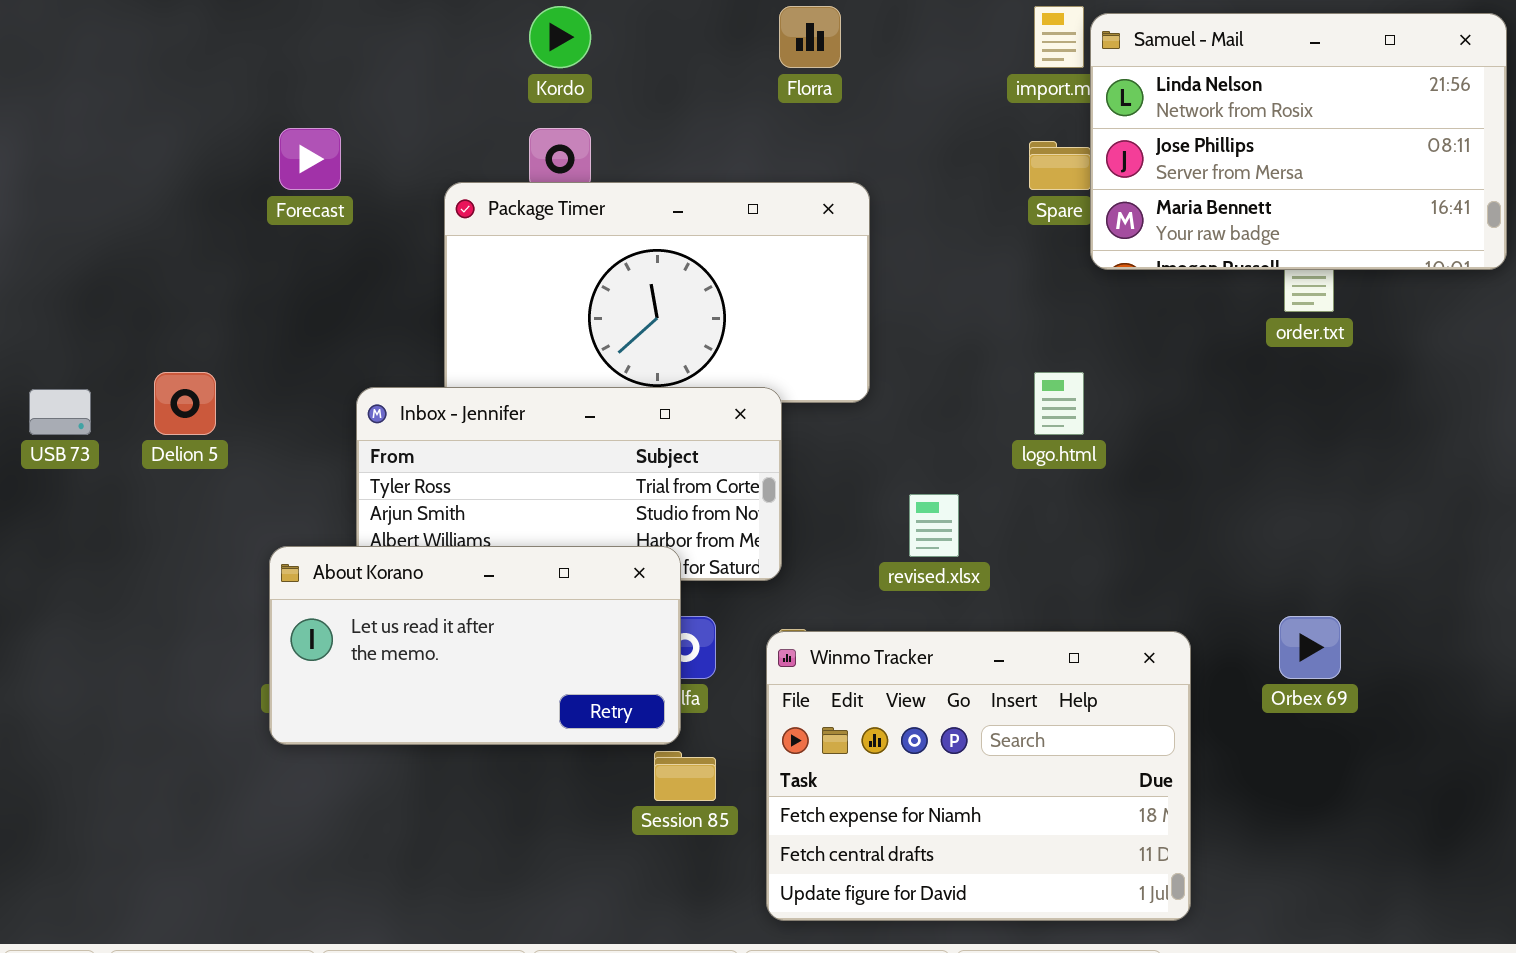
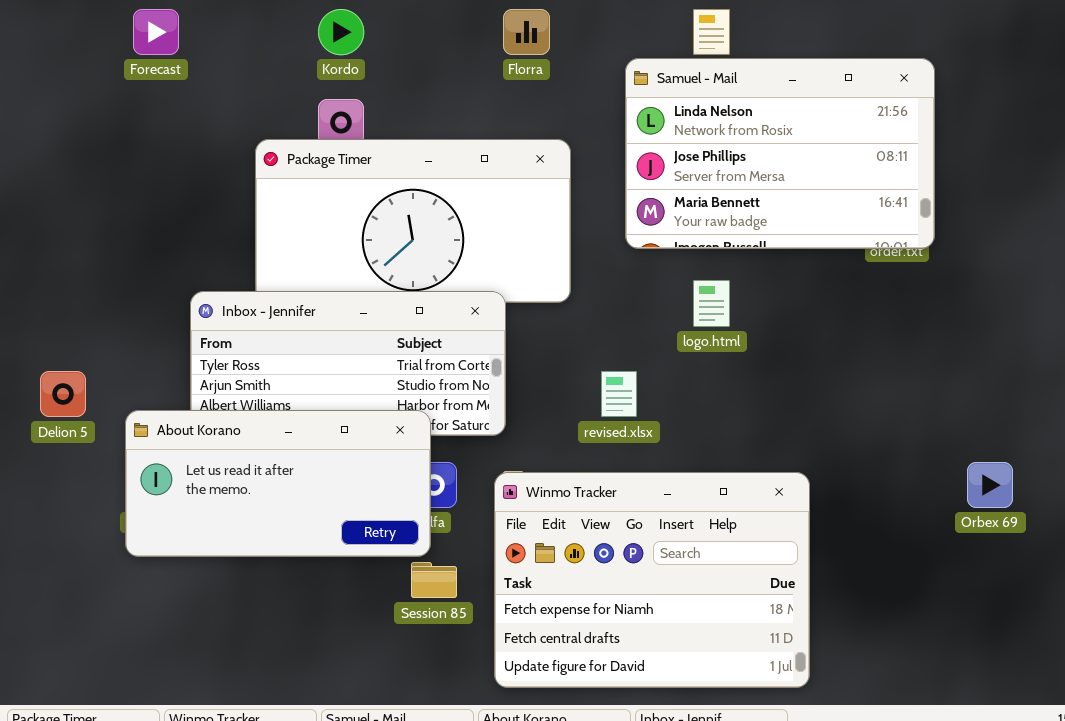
Samuel - Mail: [1090,13,1507,270] -> [625,58,935,249], moved
Forecast: [279,128,341,190] -> [133,9,179,55], moved
Delion 5: [154,372,216,435] -> [40,371,86,417], moved
Orbex 69: [1279,616,1341,679] -> [967,462,1013,508], moved

